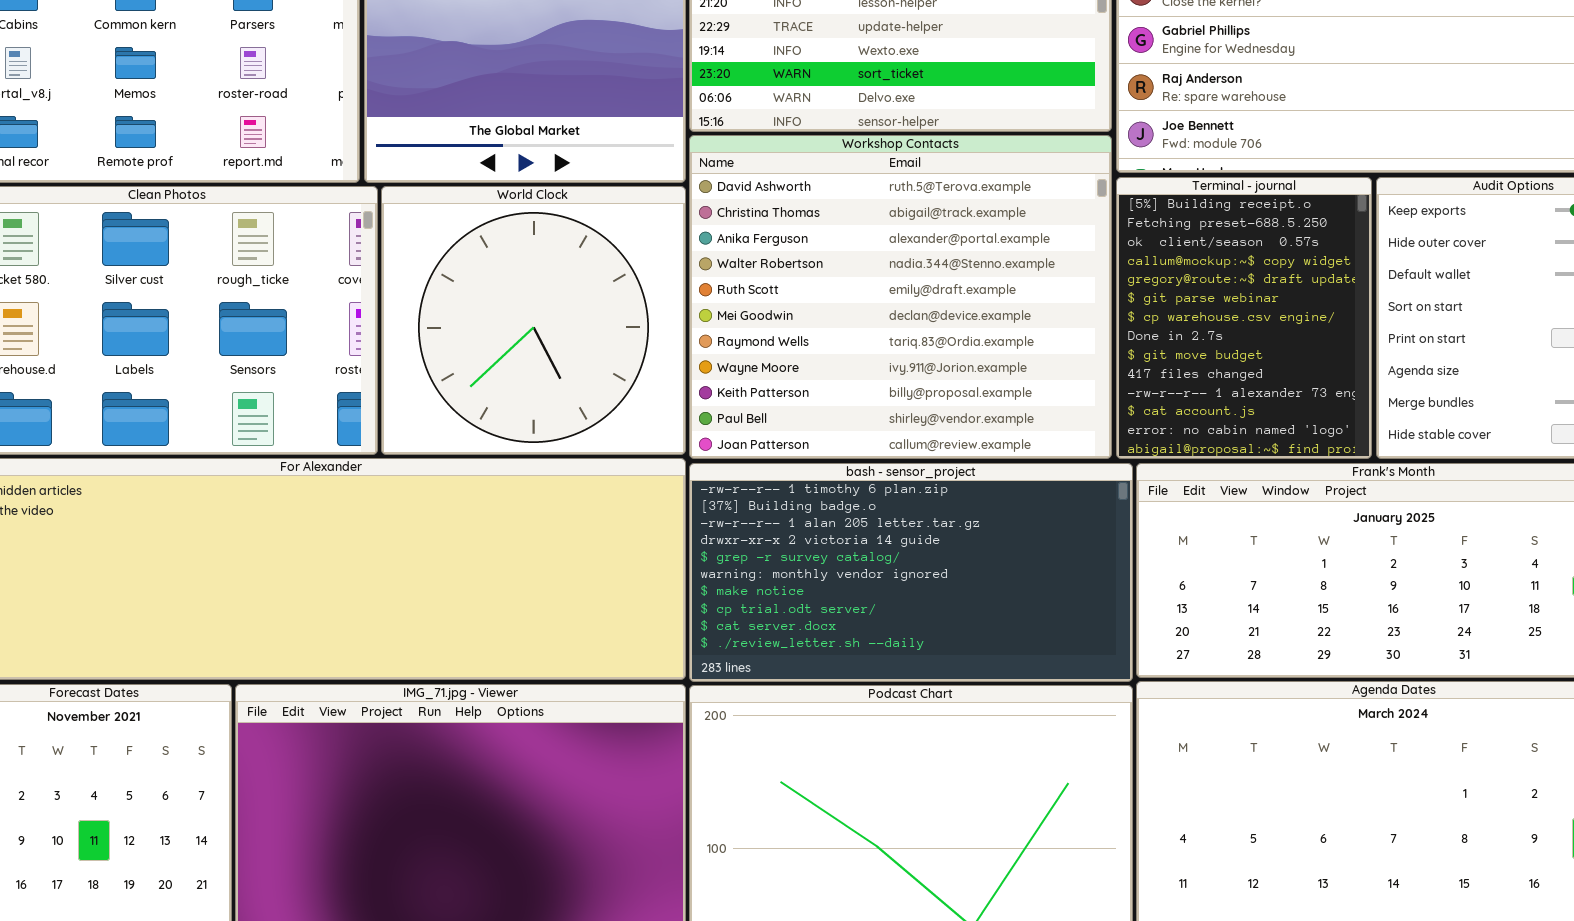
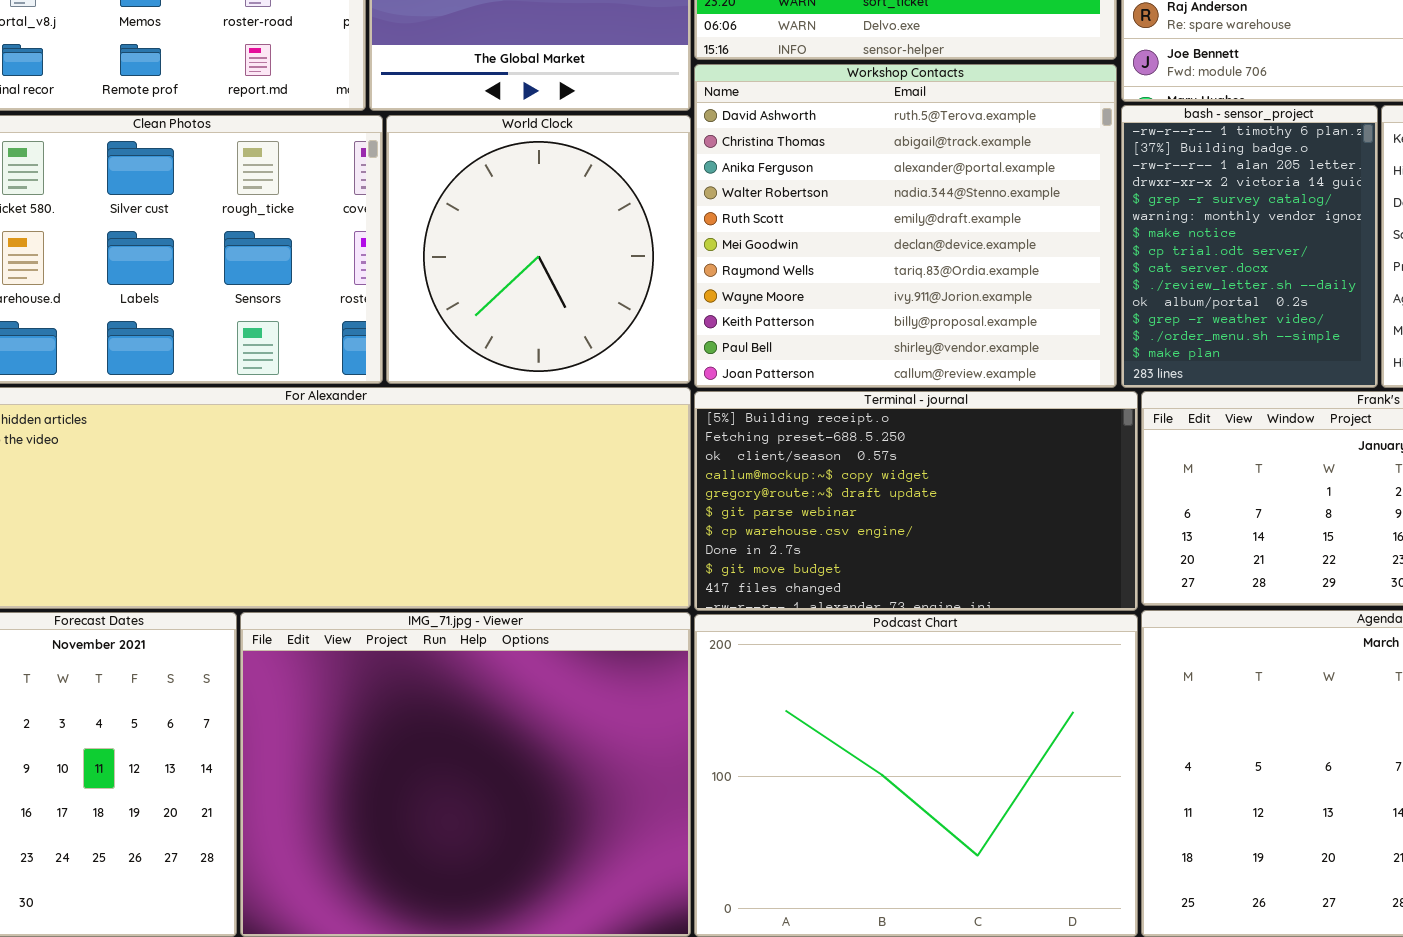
Terminal - journal: [1116,177,1372,459] -> [694,391,1138,611], moved, resized
bash - sensor_project: [689,463,1133,682] -> [1121,105,1378,388], moved, resized

